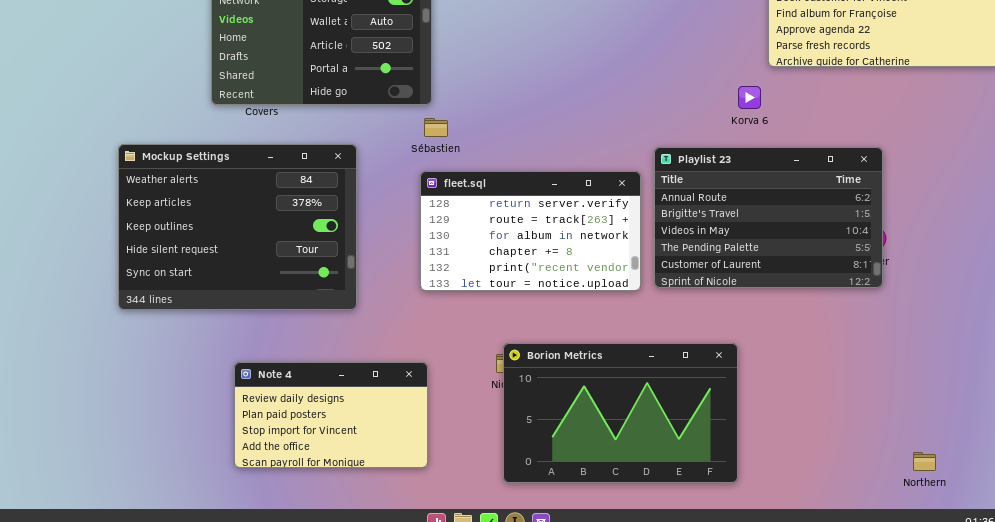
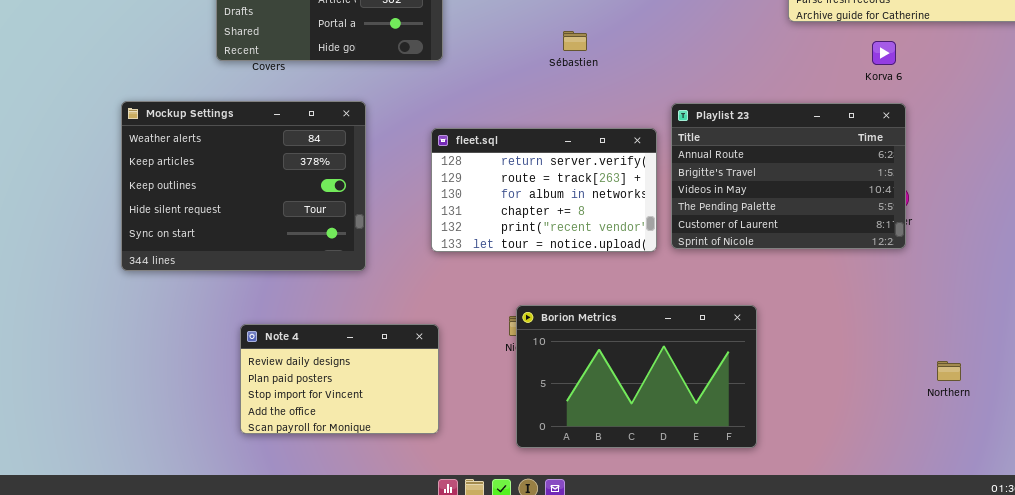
Korva 6: [738,86,761,109] -> [872,41,896,65], moved
Sébastien: [424,118,448,137] -> [563,31,587,51], moved
Northern: [913,452,936,471] -> [937,361,961,381], moved

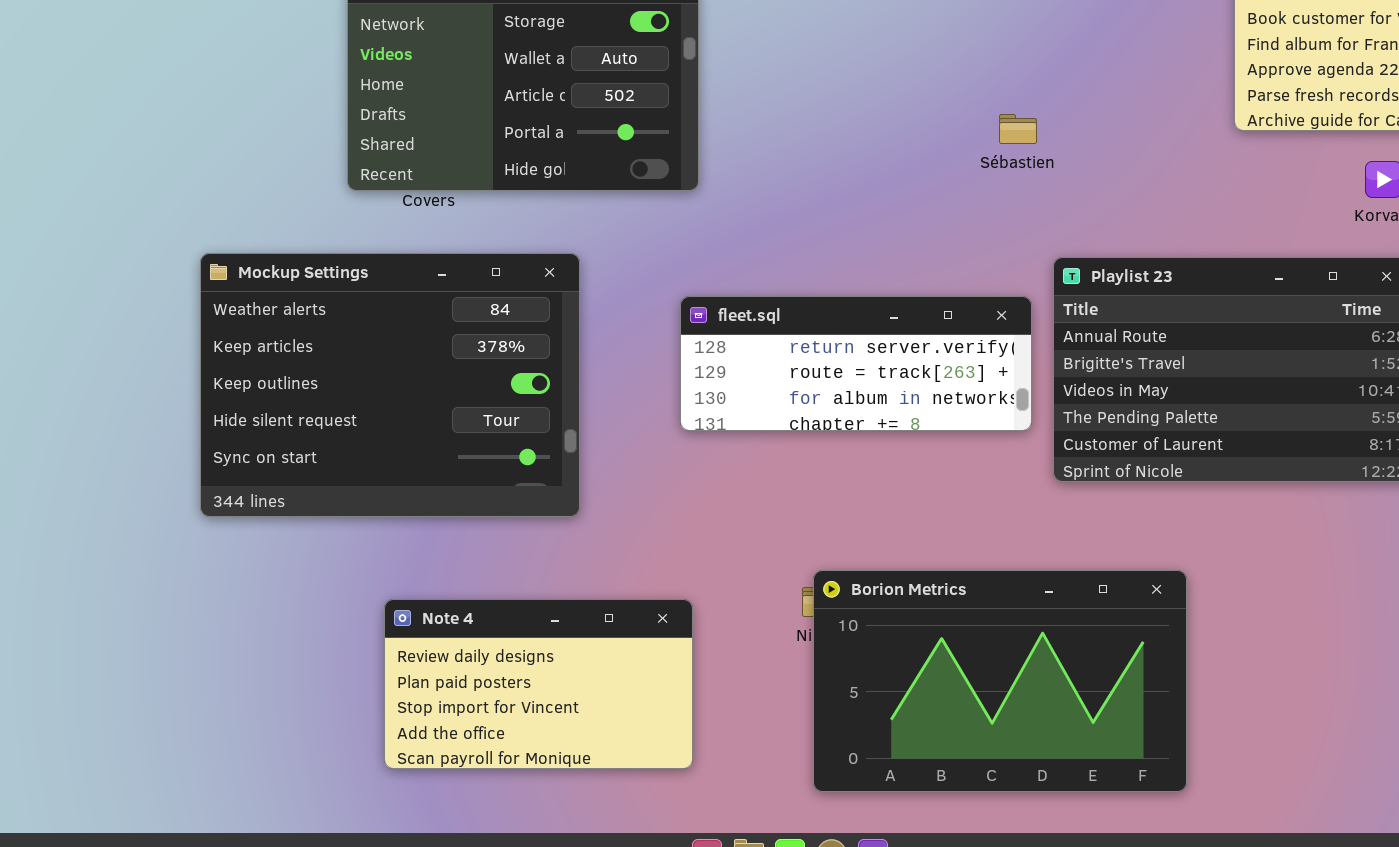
Sébastien: [563,31,587,51] -> [999,114,1037,144], moved
fleet.sql: [431,128,657,252] -> [680,296,1032,431], resized

